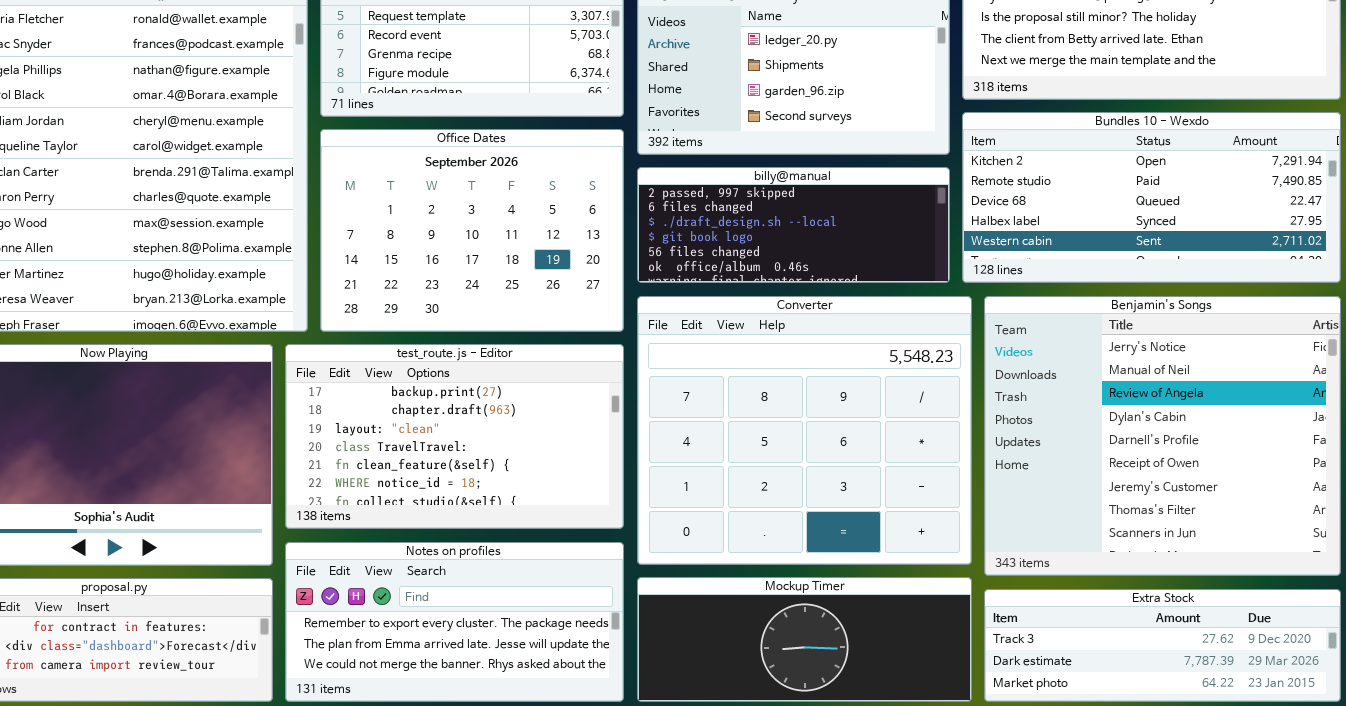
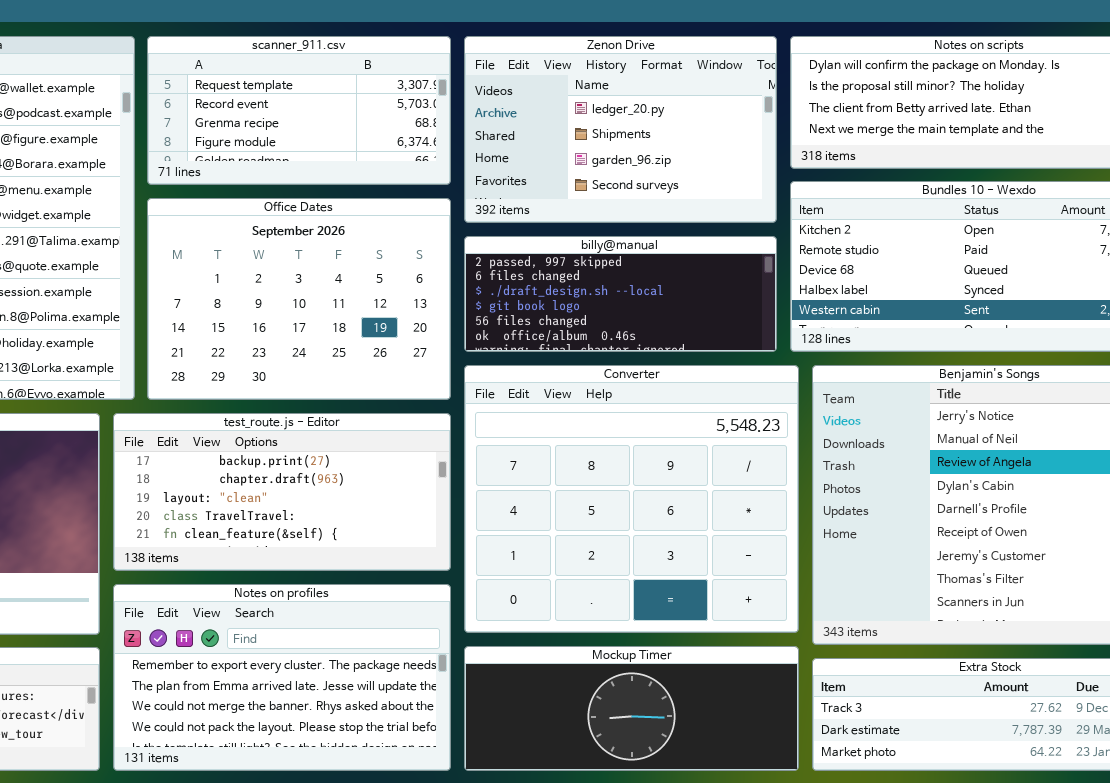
test_route.js - Editor: [285,344,624,529] -> [113,413,451,571], resized
Notes on profiles: [285,542,624,702] -> [113,584,451,771], resized

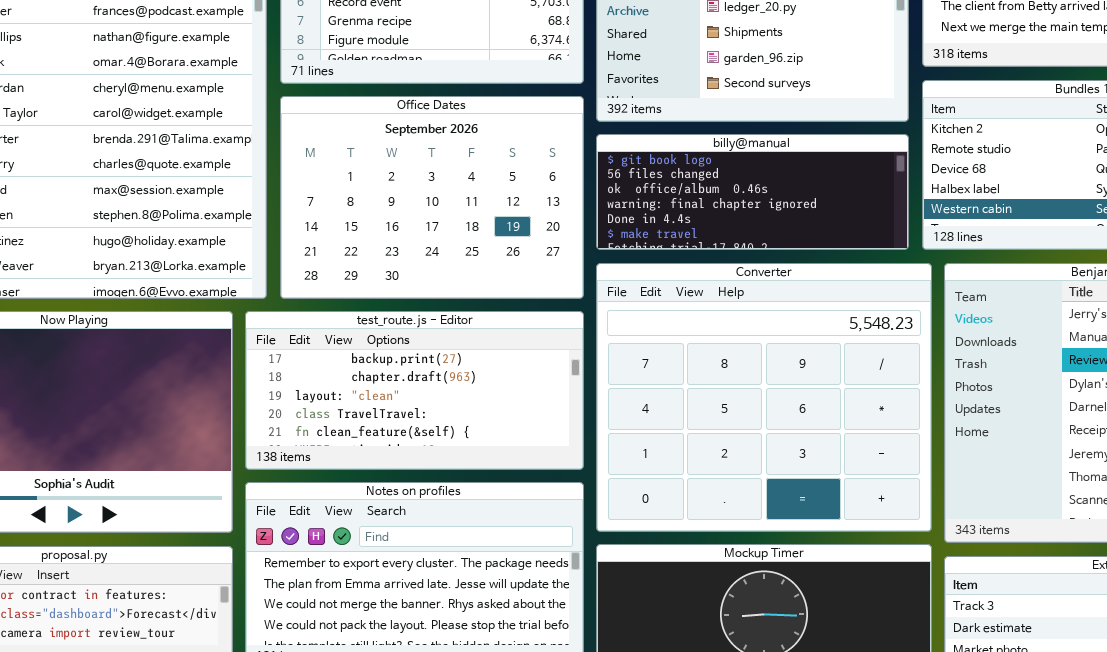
billy@manual: [464,236,777,352] -> [596,134,909,250], scrolled down 3 rows

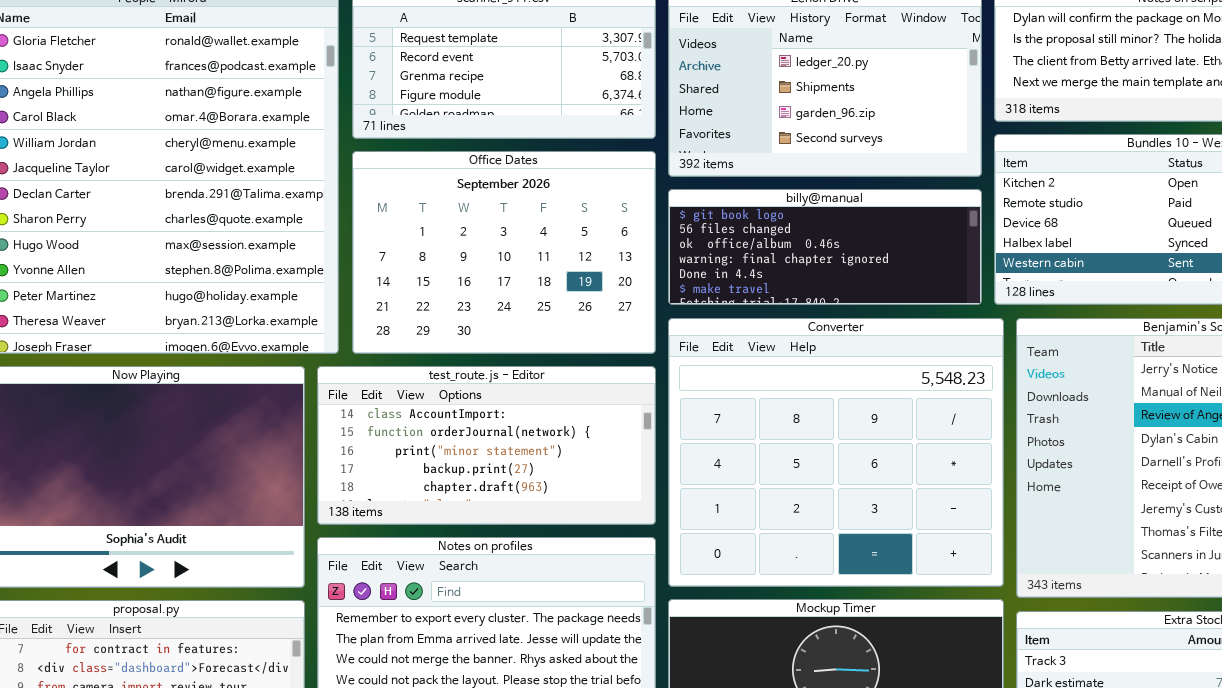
test_route.js - Editor: [245,311,584,470] -> [317,366,656,525], scrolled up 3 rows

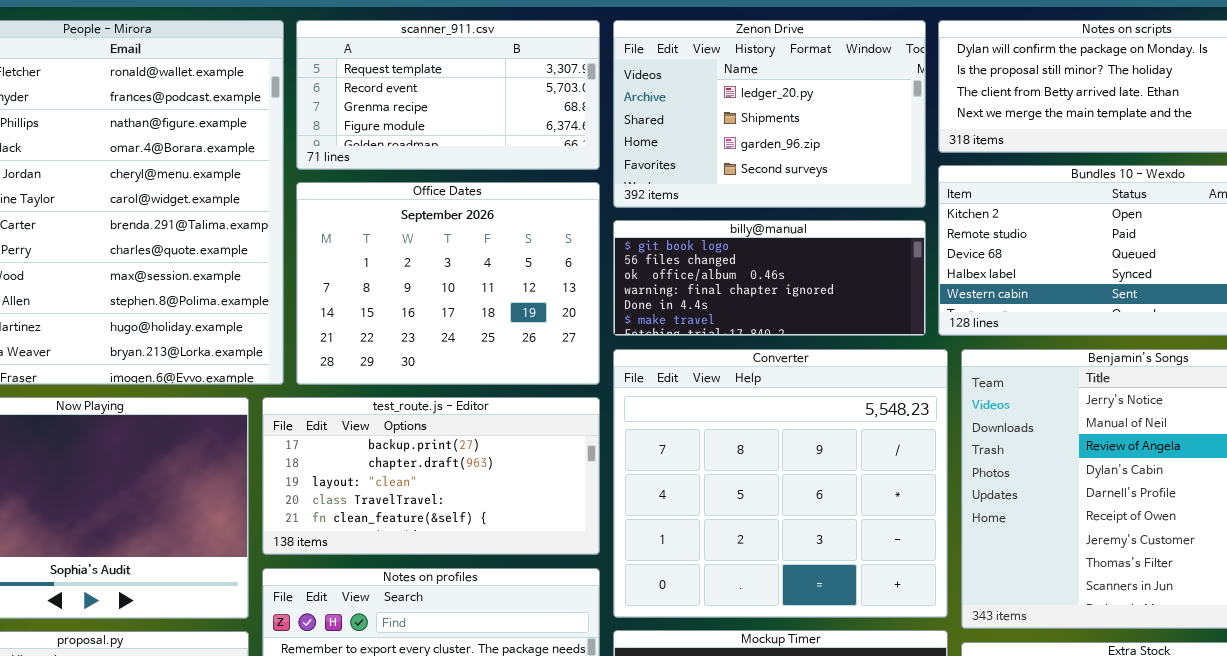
test_route.js - Editor: [317,366,656,525] -> [262,397,600,555], scrolled down 3 rows

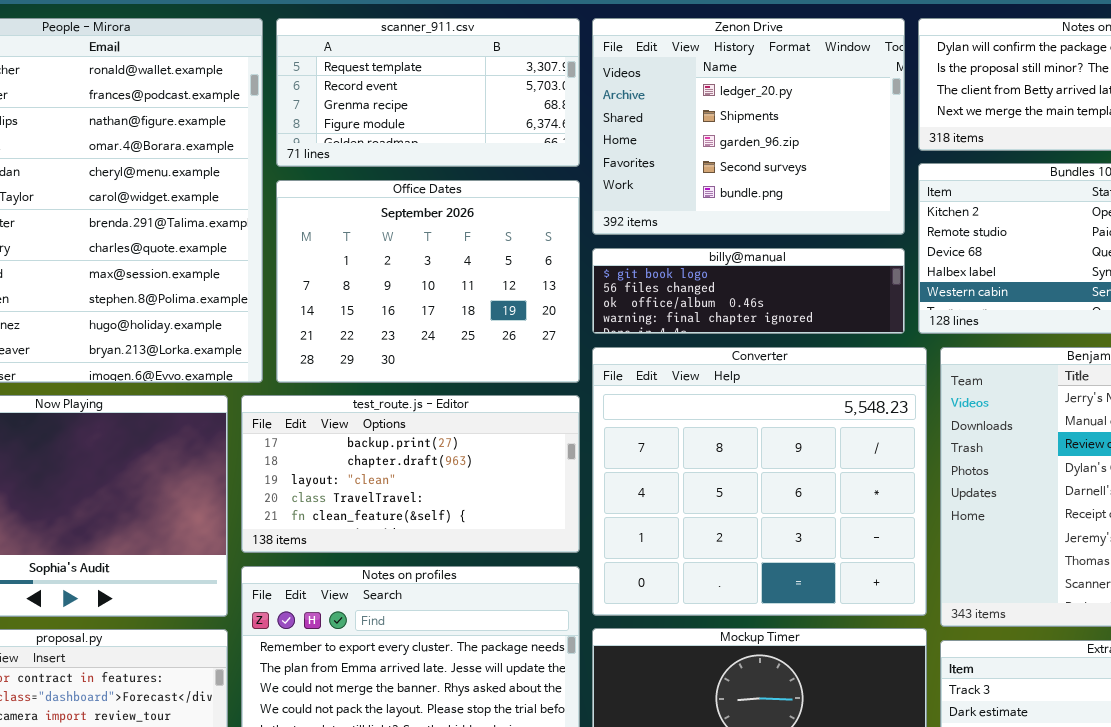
Zenon Drive: [613,20,926,208] -> [592,18,905,235], resized
billy@manual: [613,220,926,336] -> [592,248,905,334], resized

